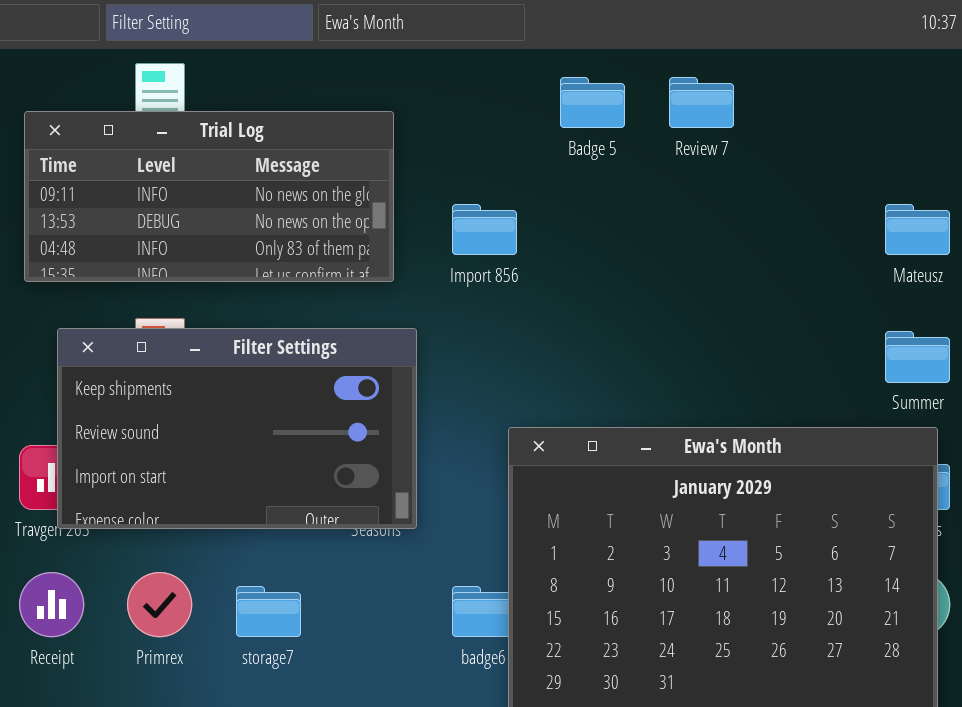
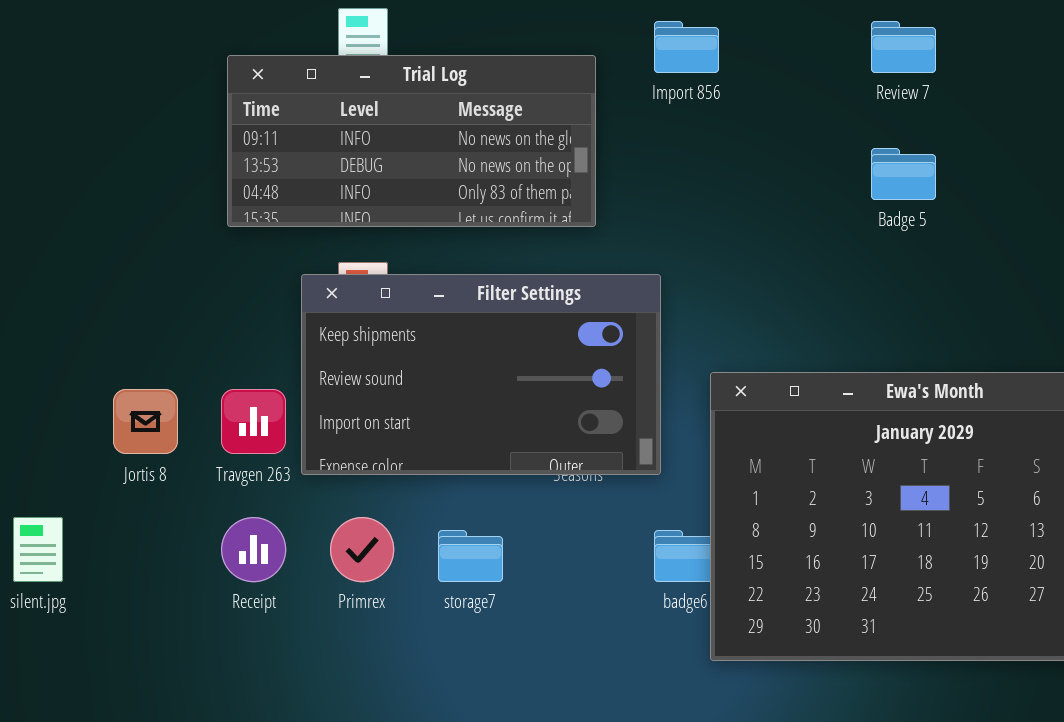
Badge 5: [560,77,625,128] -> [871,148,936,200], moved
Import 856: [452,204,517,255] -> [654,21,719,73], moved
Filter Settings: [57,328,417,529] -> [301,274,661,475], moved

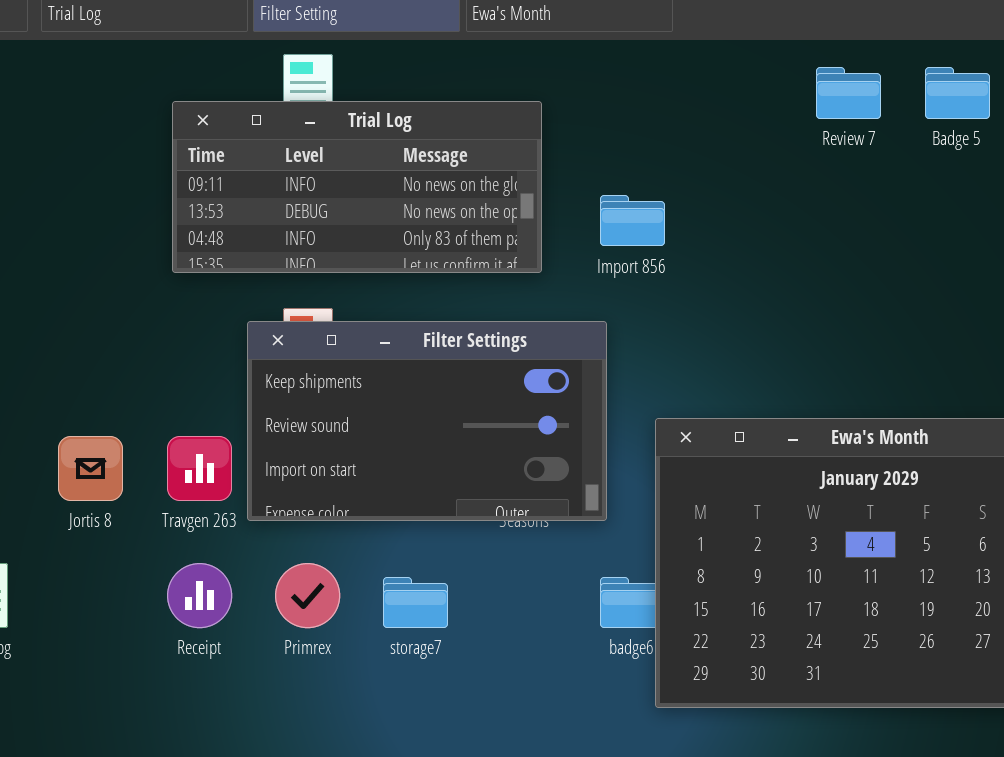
Import 856: [654,21,719,73] -> [600,195,665,246], moved
Badge 5: [871,148,936,200] -> [925,67,990,119], moved

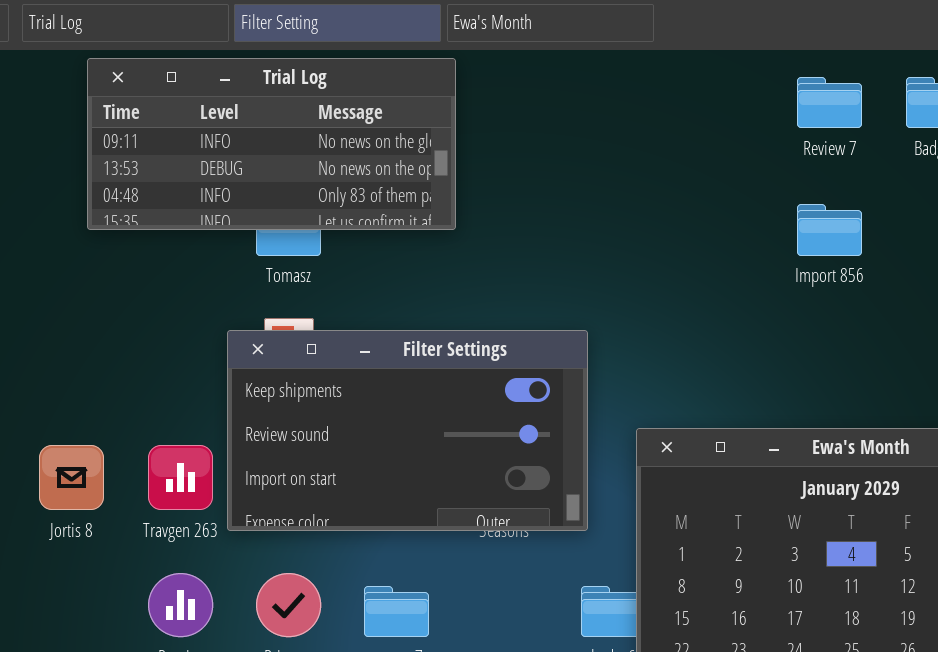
Trial Log: [172,101,542,273] -> [87,58,456,230], moved
Import 856: [600,195,665,246] -> [797,204,862,256], moved

